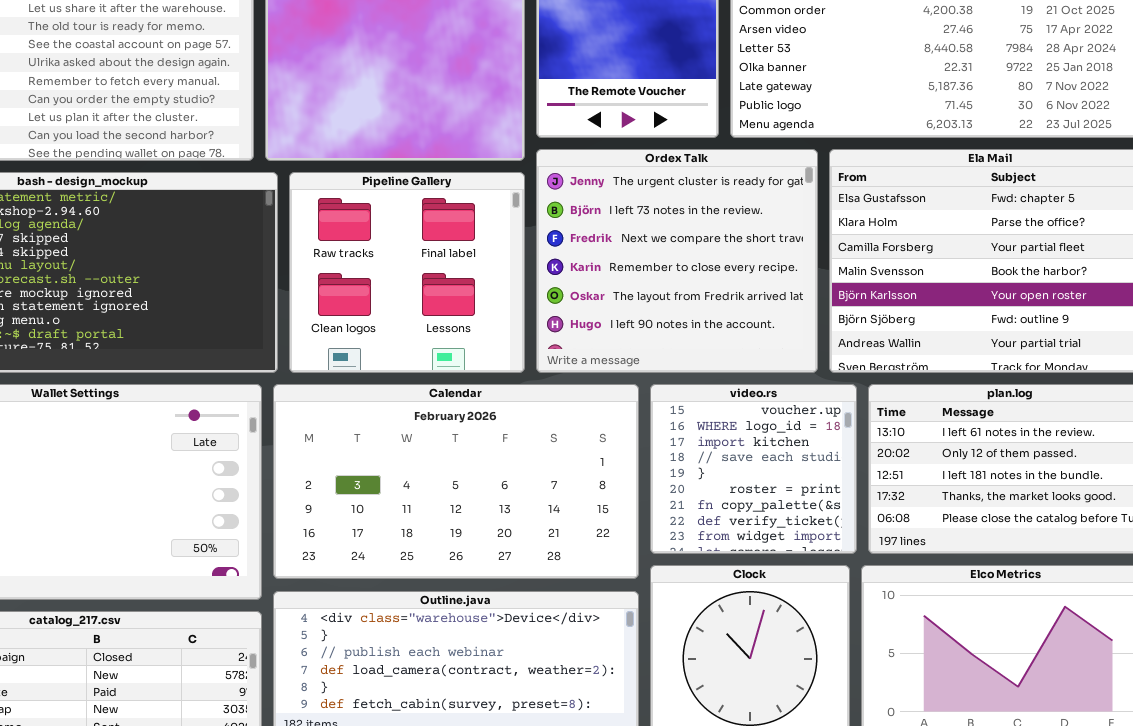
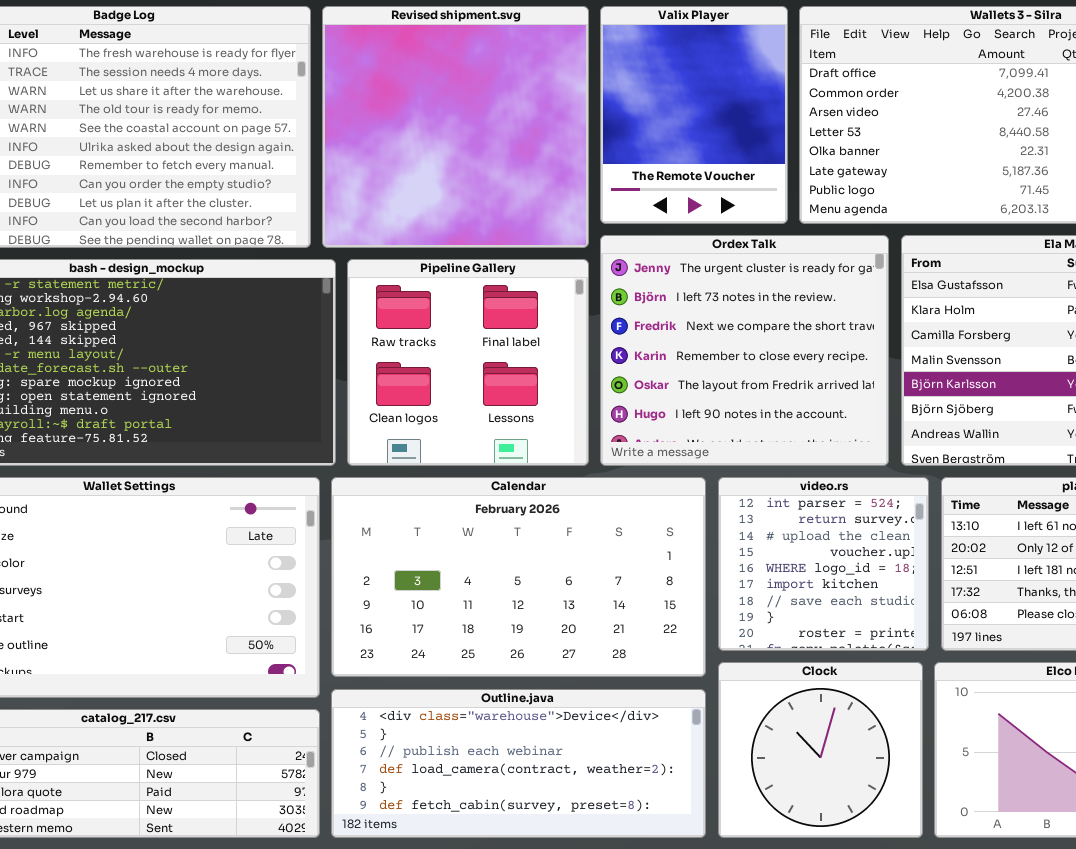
video.rs: [650,384,857,554] -> [718,477,929,651], scrolled up 3 rows

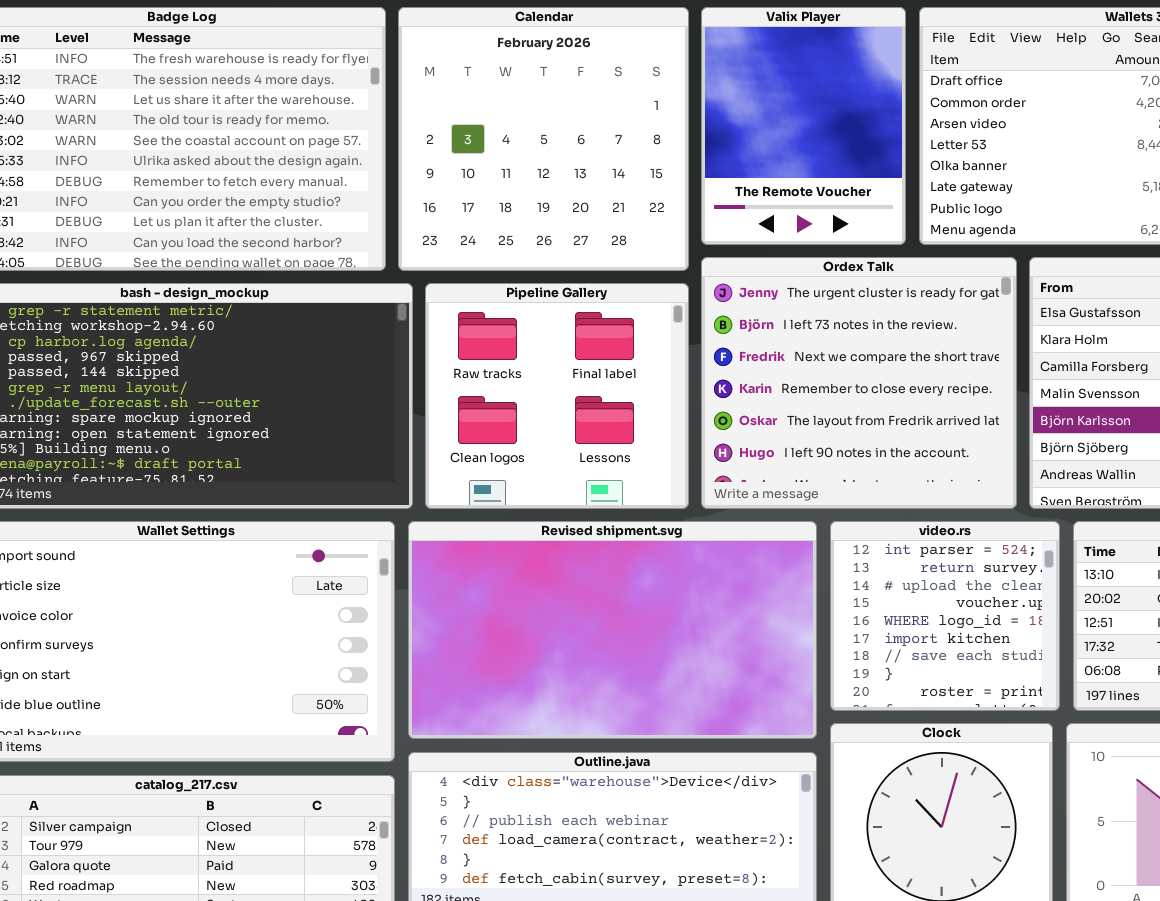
Revised shipment.svg: [322,6,589,248] -> [408,521,817,739], moved, resized
Calendar: [331,477,706,677] -> [398,7,689,271], moved, resized

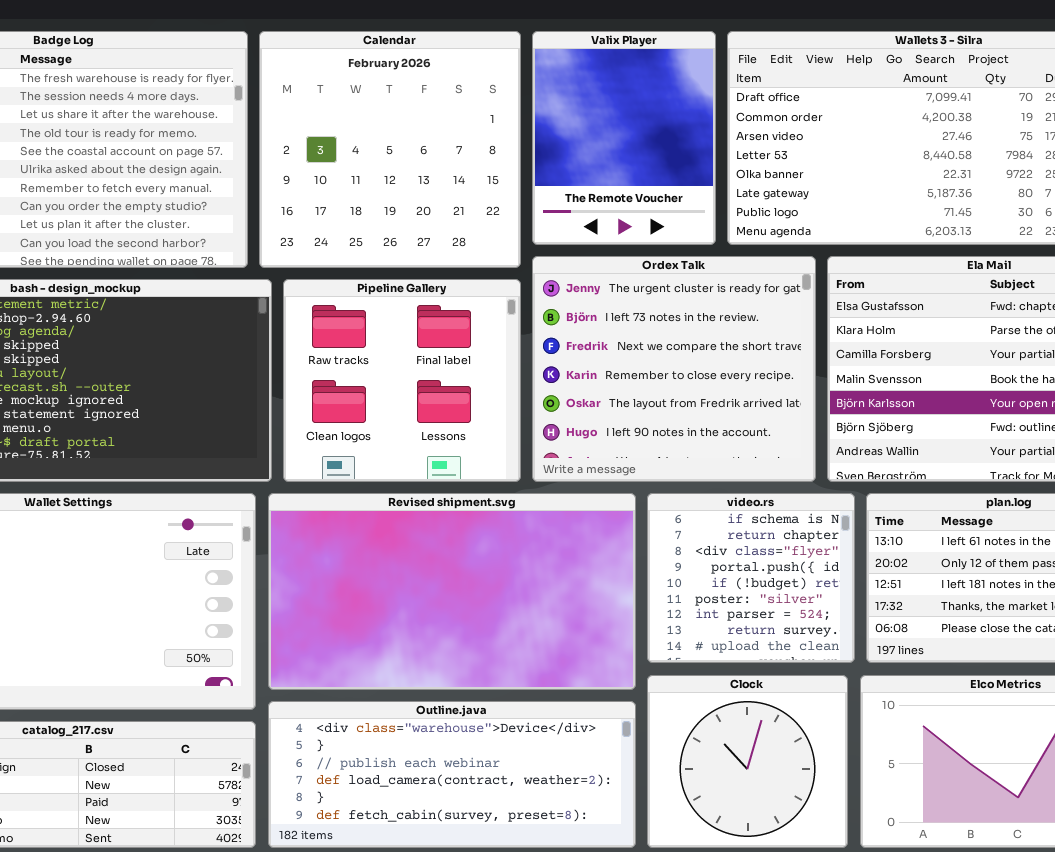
video.rs: [830,521,1060,711] -> [647,493,855,663], scrolled up 6 rows

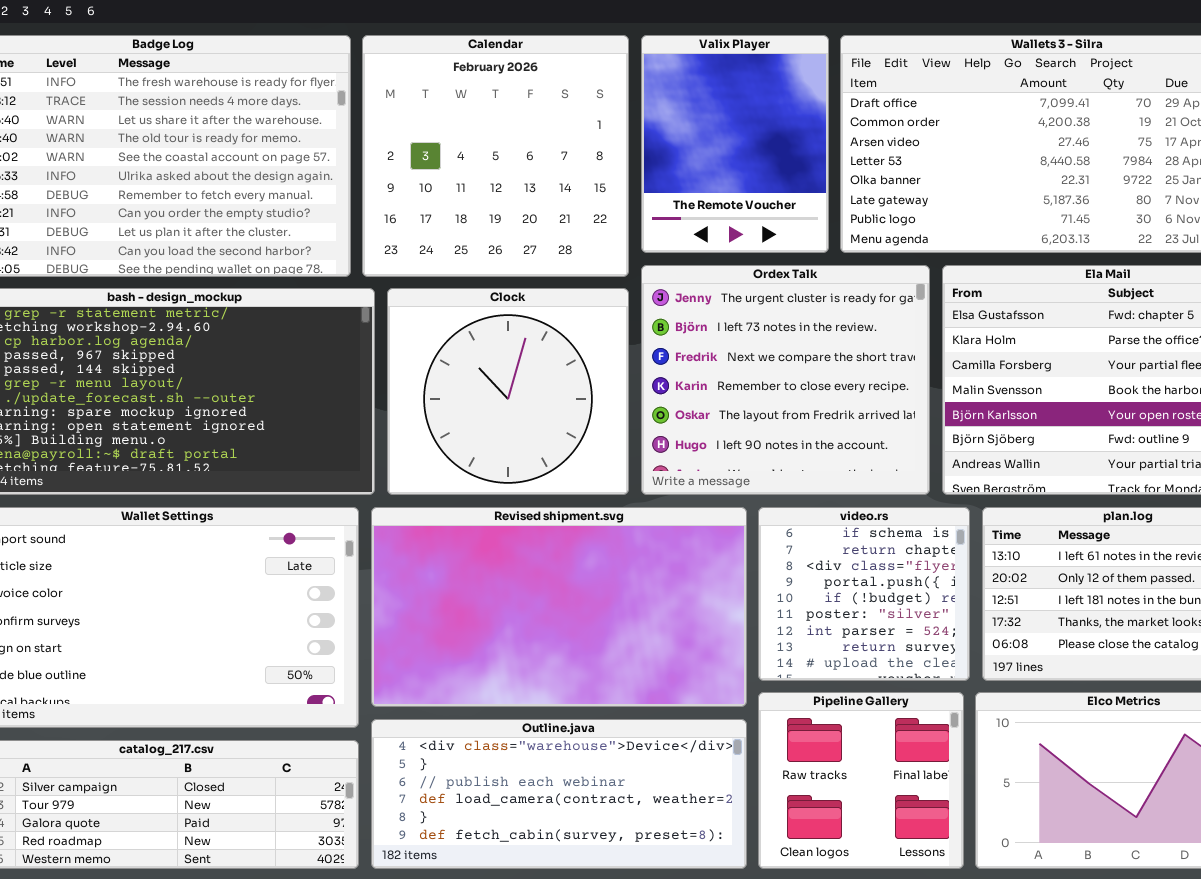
Pipeline Gallery: [283,279,521,482] -> [758,692,964,869], moved, resized
Clock: [647,675,848,848] -> [387,288,629,495], moved, resized

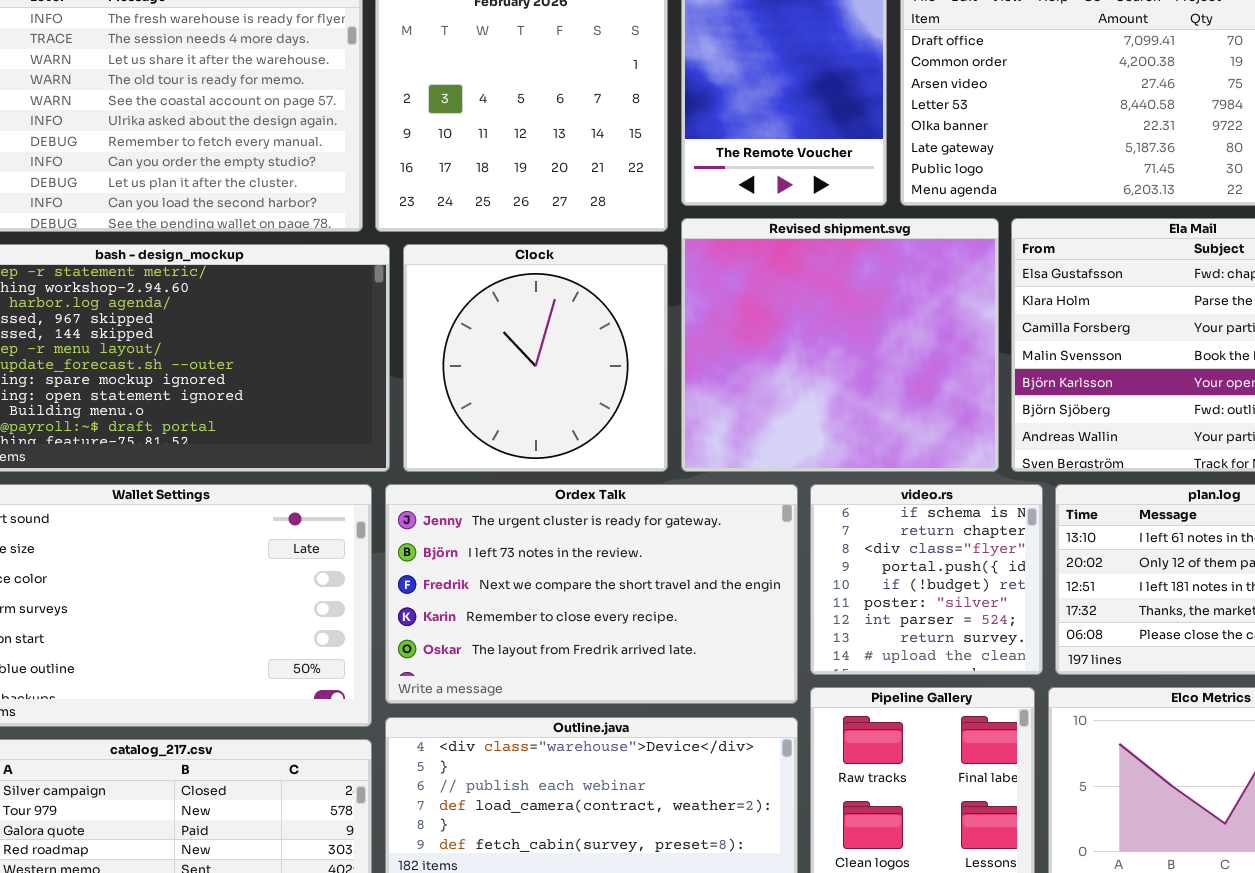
Ordex Talk: [641,265,930,495] -> [385,484,798,704], moved, resized
Revised shipment.svg: [371,507,747,707] -> [681,218,999,472], moved, resized

